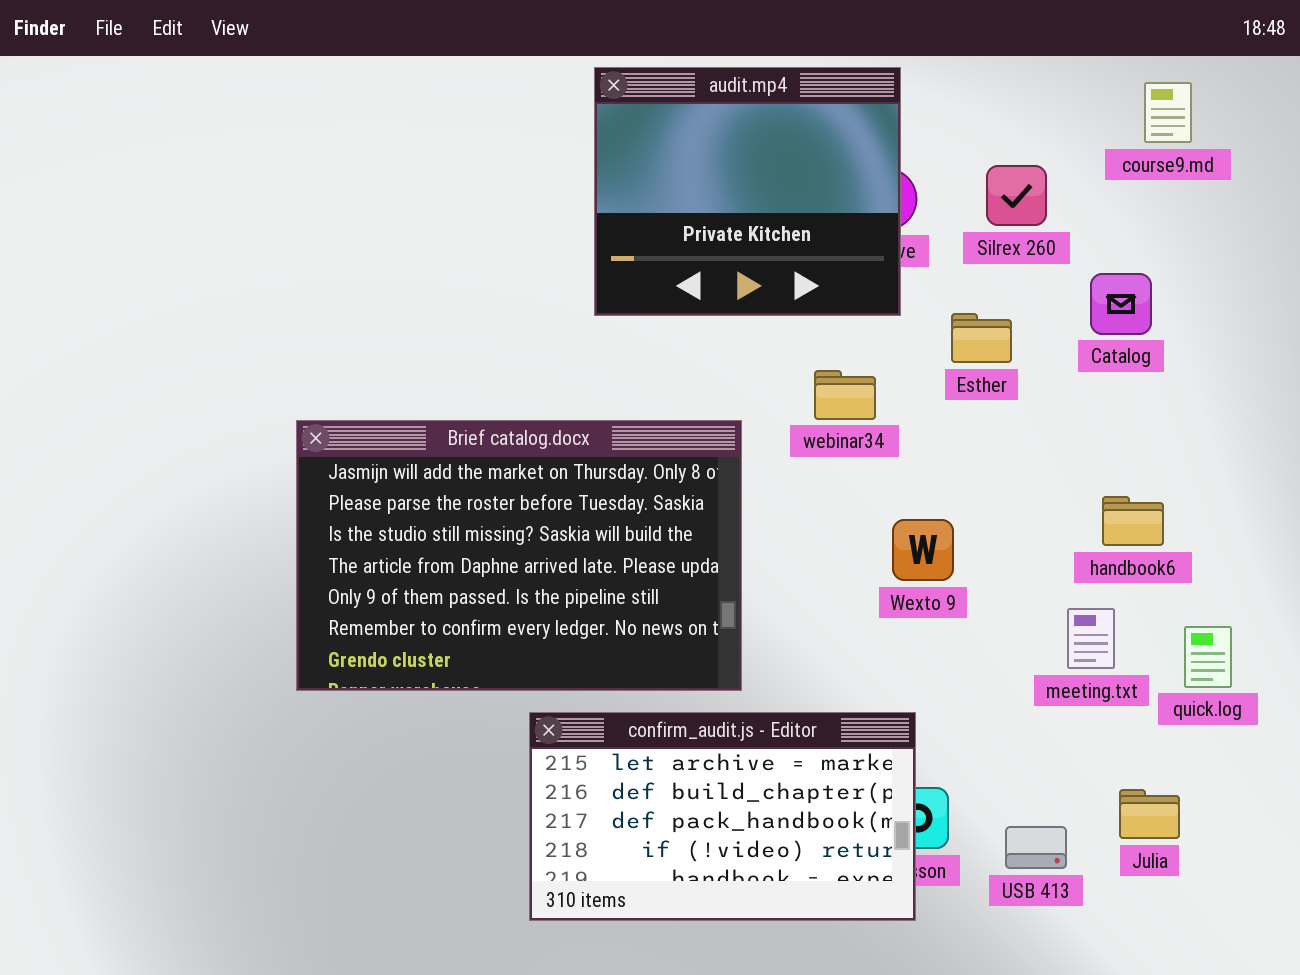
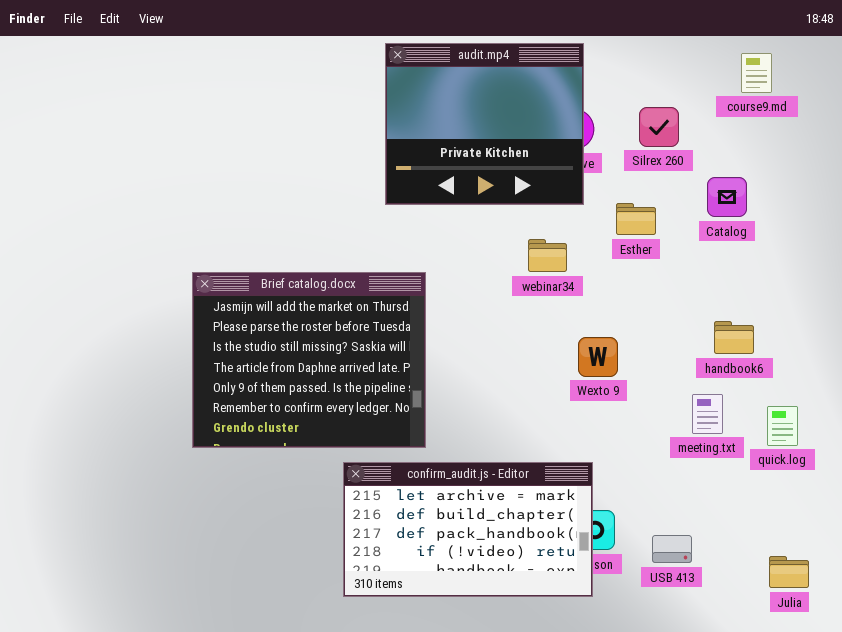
Brief catalog.docx: [296,420,742,691] -> [192,272,426,448], resized
Julia: [1119,789,1180,839] -> [769,556,809,588], moved

